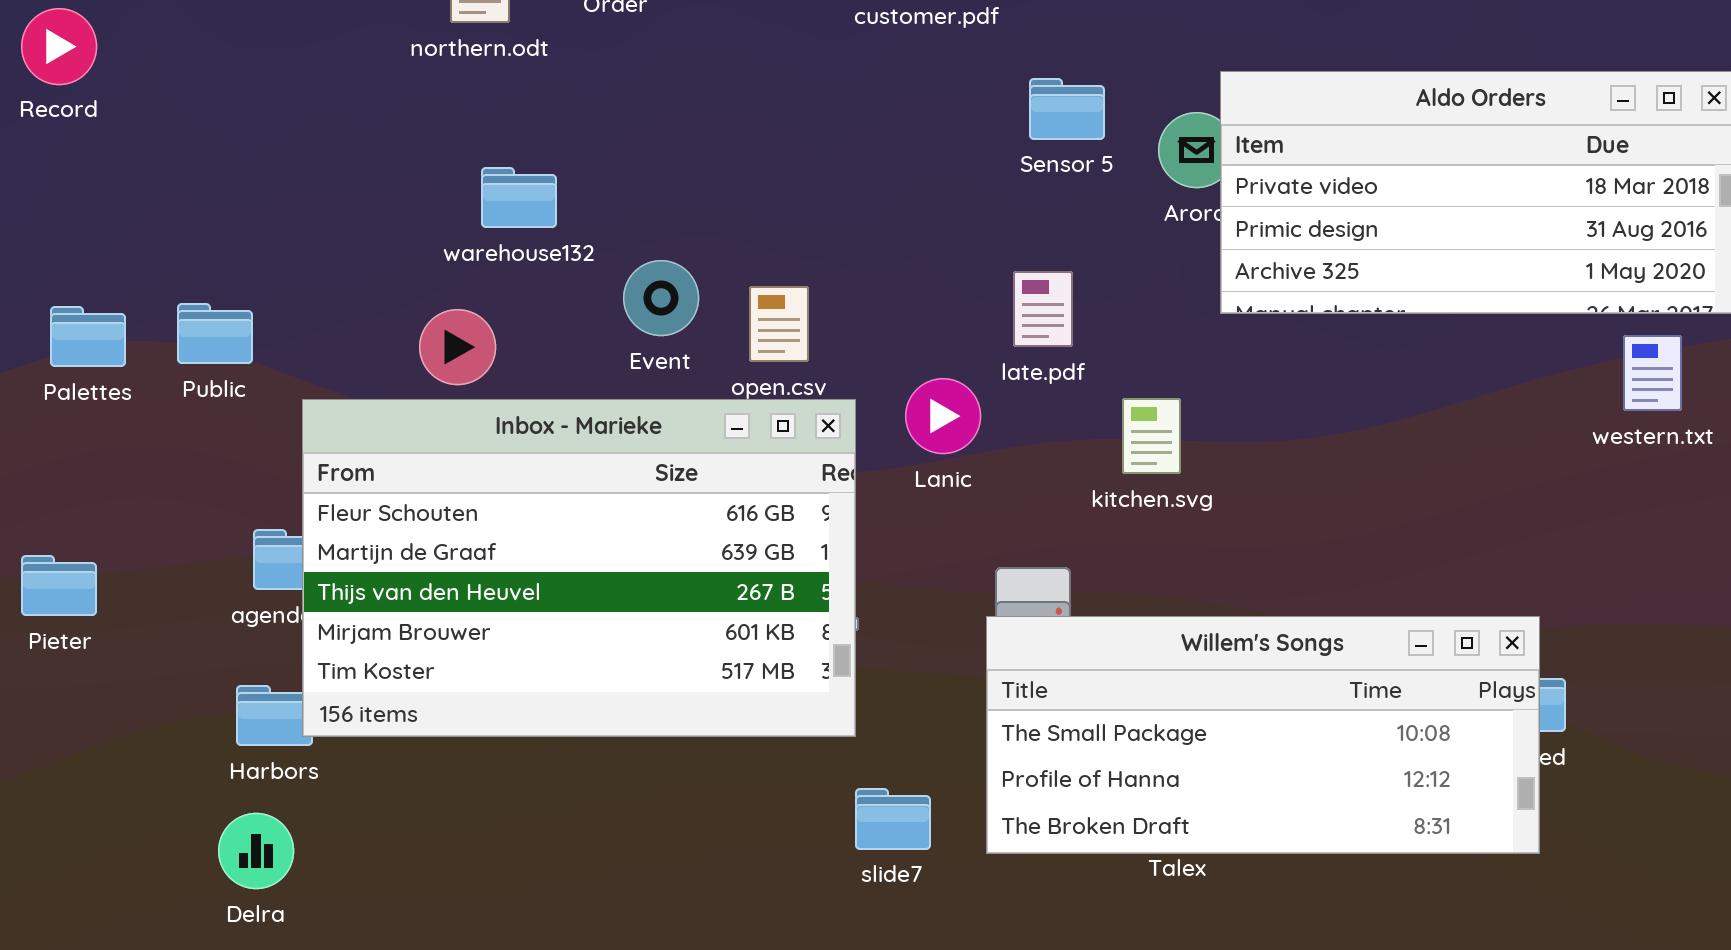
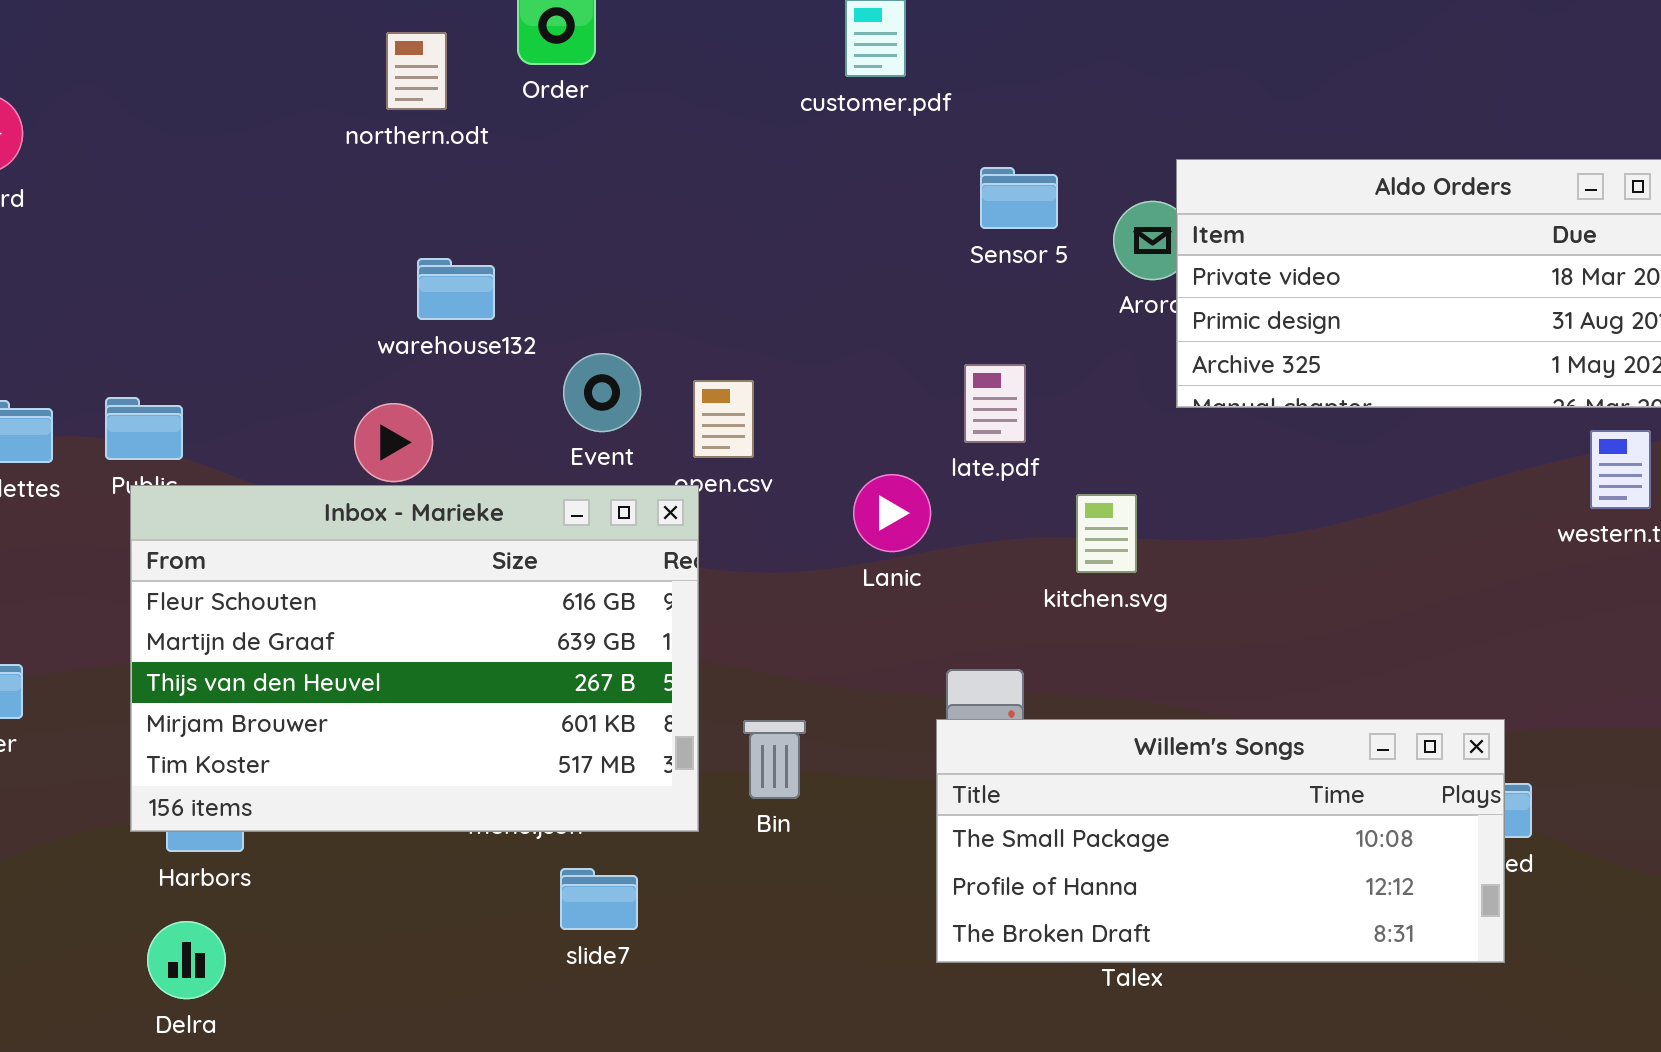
Inbox - Marieke: [302,399,856,737] -> [130,485,699,832], moved
slide7: [855,788,931,850] -> [560,868,638,930], moved

